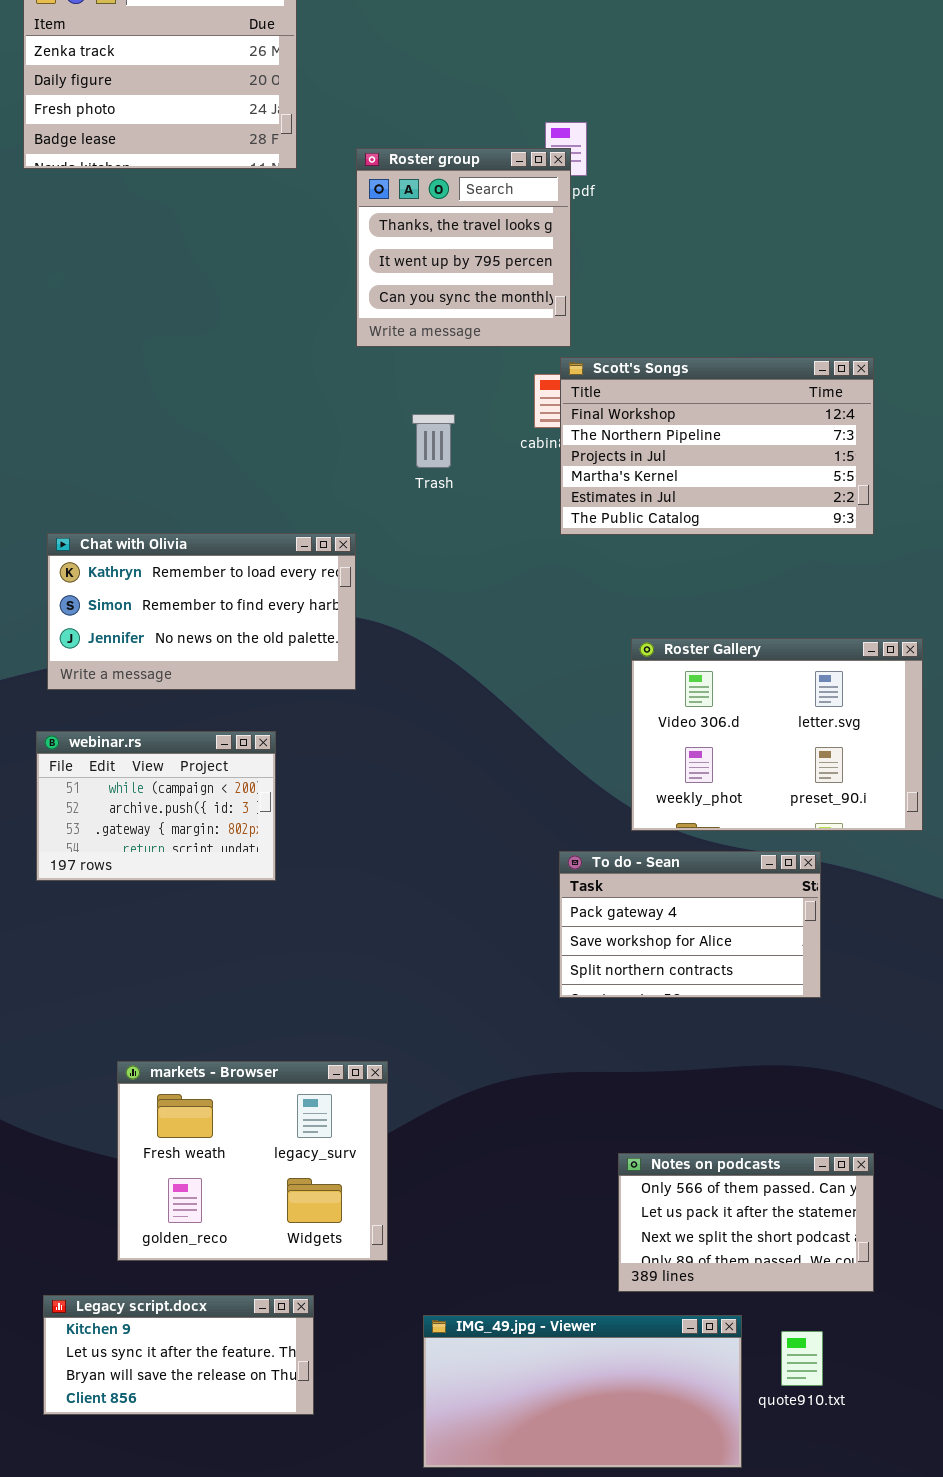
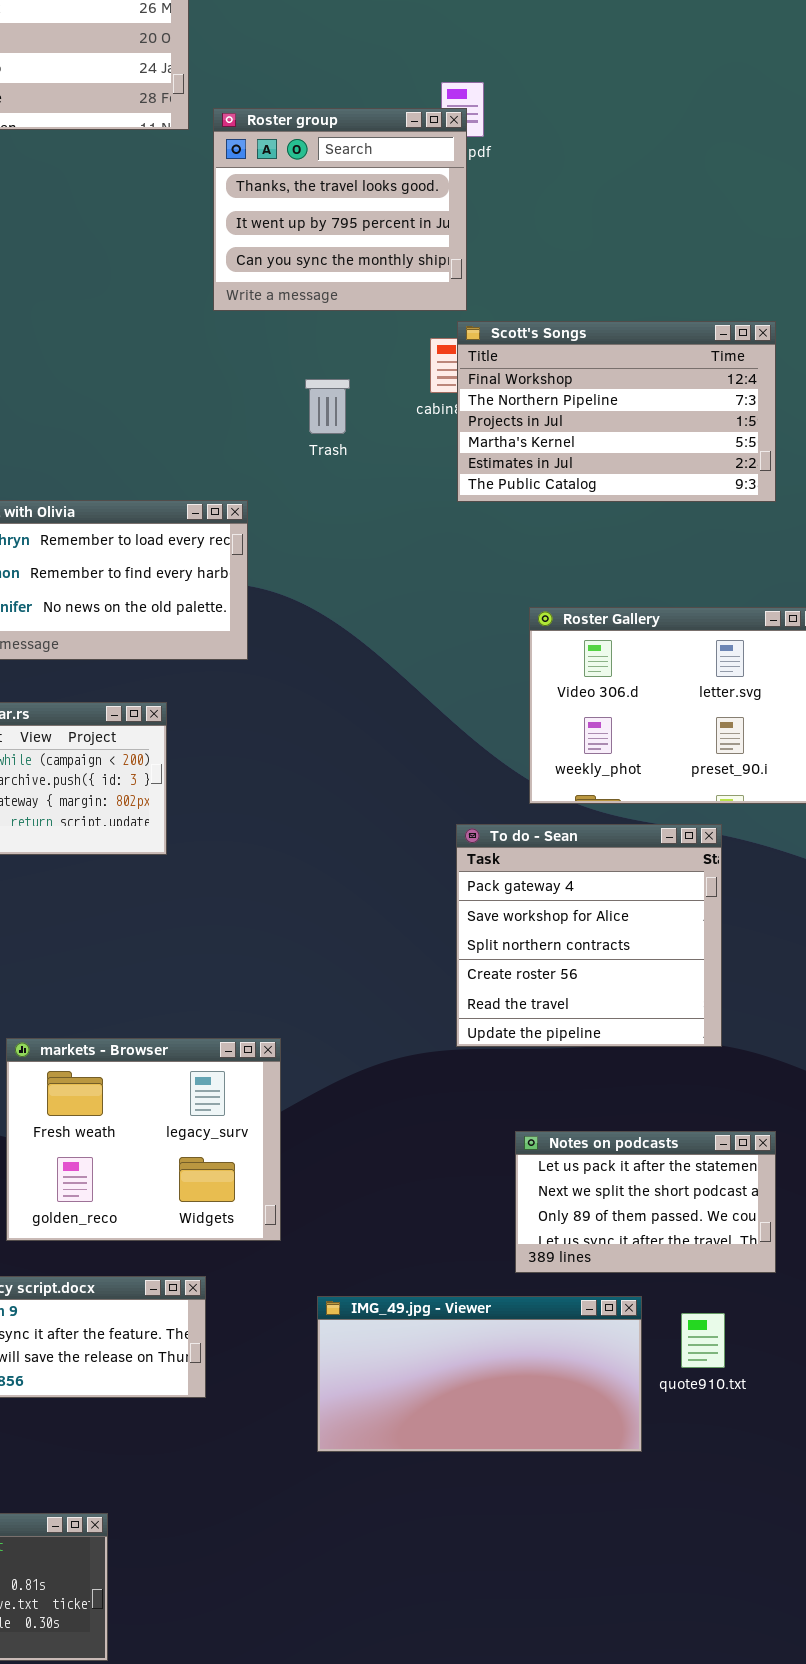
Roster group: [356,148,571,347] -> [213,108,467,311], resized
To do - Sean: [559,851,821,998] -> [456,824,722,1047], resized
Notes on podcasts: [618,1153,874,1292] -> [515,1131,776,1273], scrolled down 1 row

